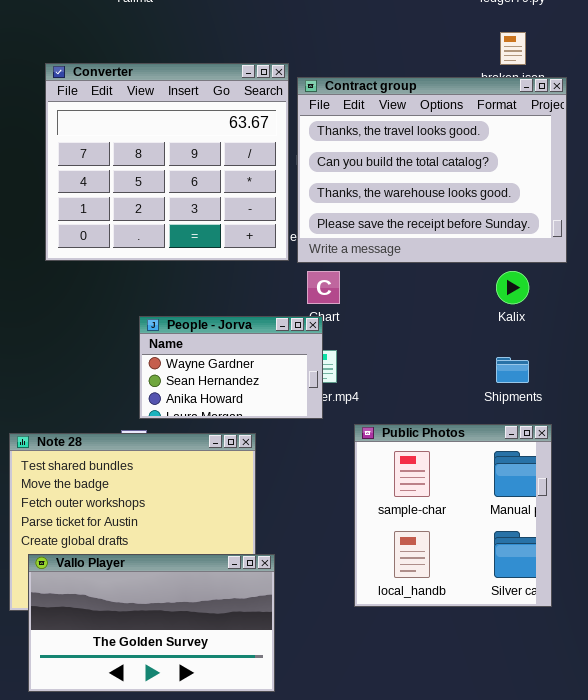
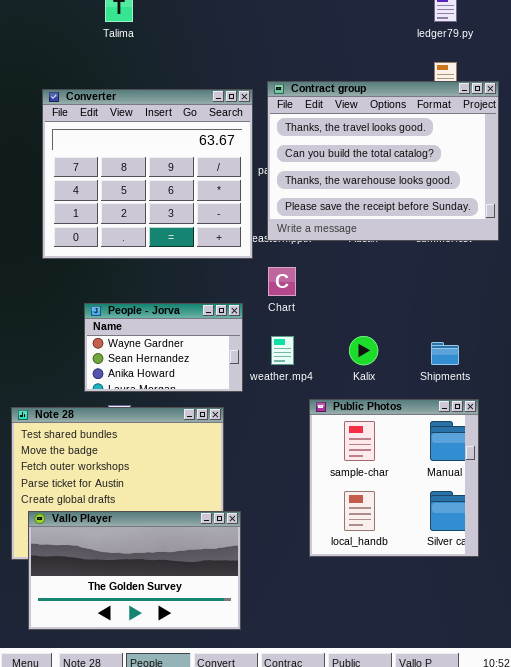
Contract group: [297,77,567,263] -> [267,81,499,241], moved
Kalix: [496,271,529,304] -> [349,336,378,365], moved
People - Jorva: [139,316,323,419] -> [84,303,243,392], moved

